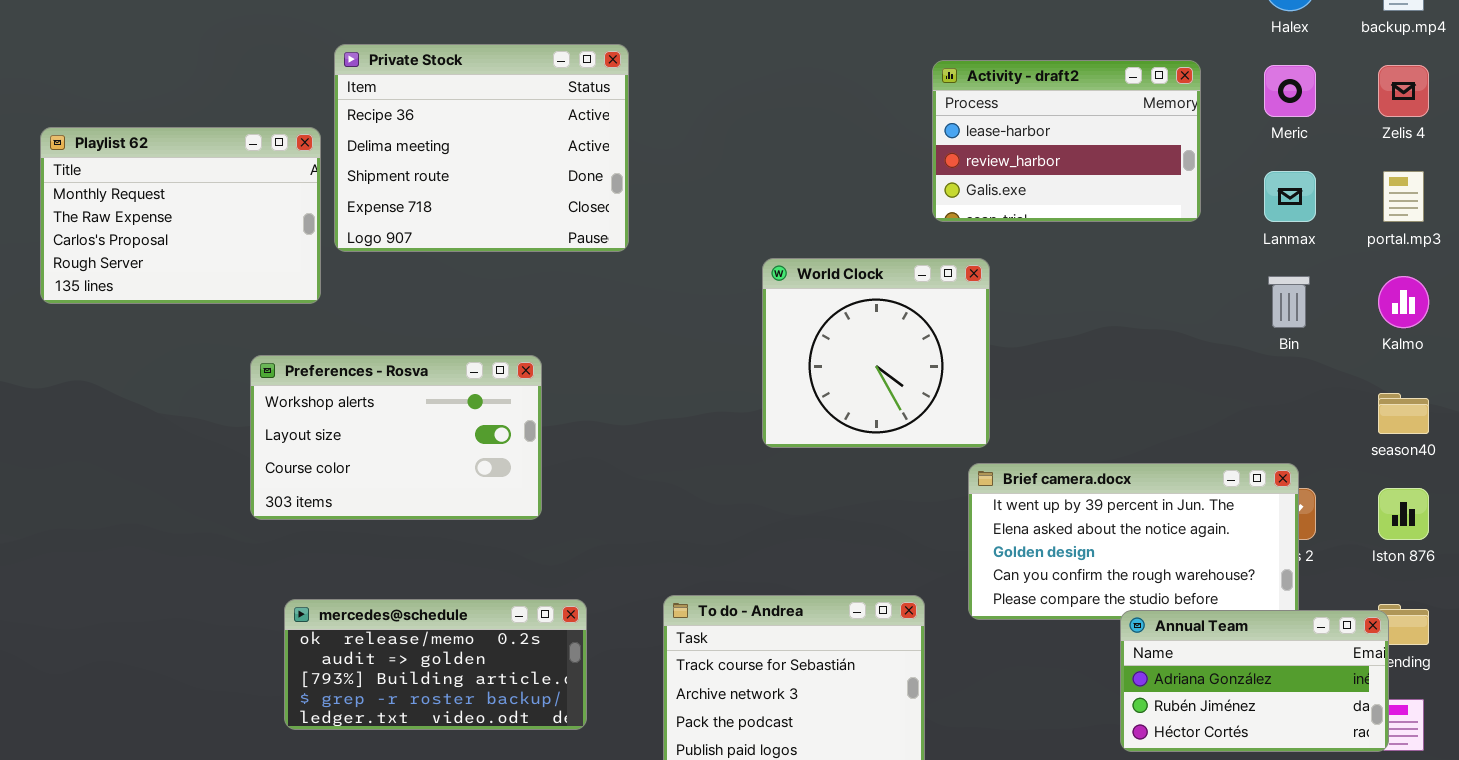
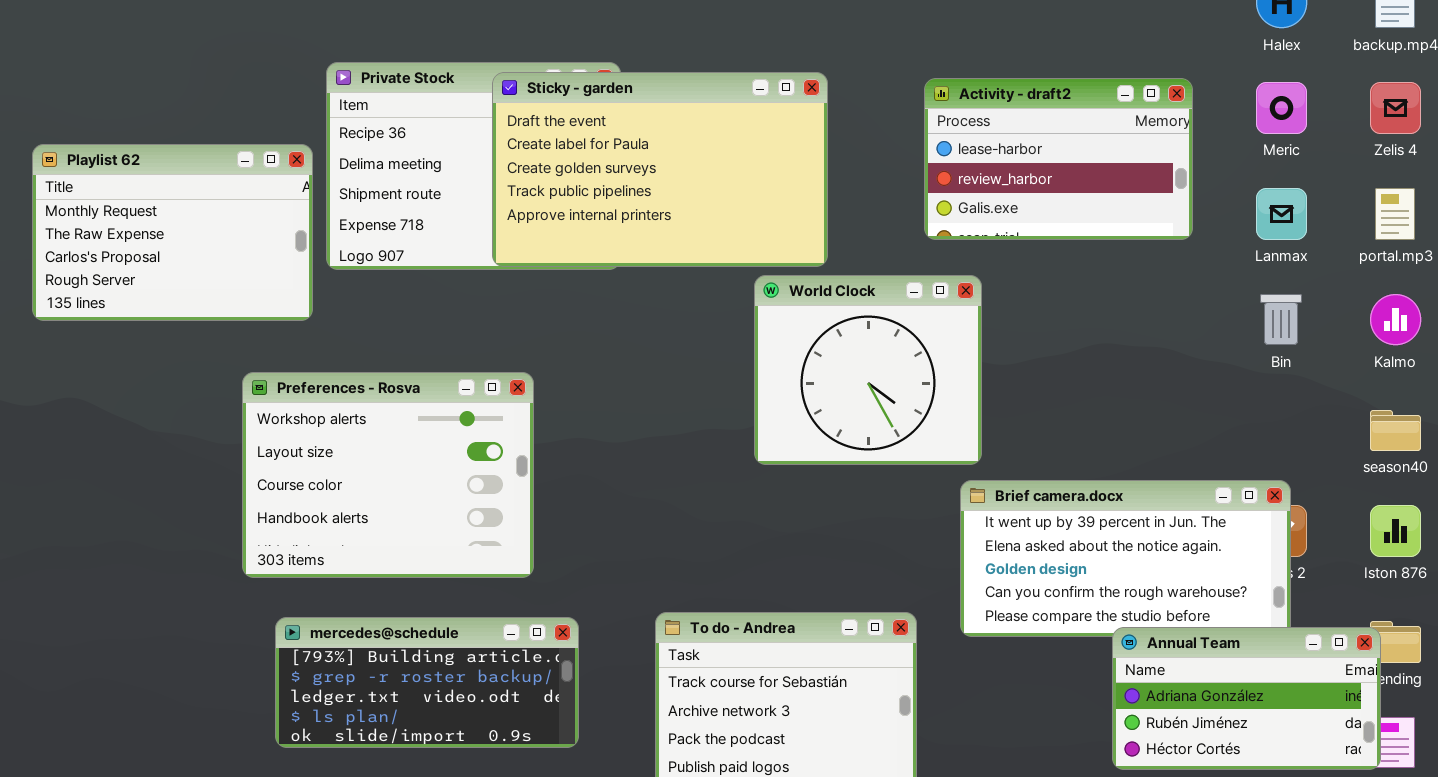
Sticky - garden: none -> [492,72,828,267], opened
Preferences - Rosva: [250,355,542,520] -> [242,372,534,578], resized
mercedes@schedule: [284,599,587,730] -> [275,617,579,748], scrolled down 2 rows

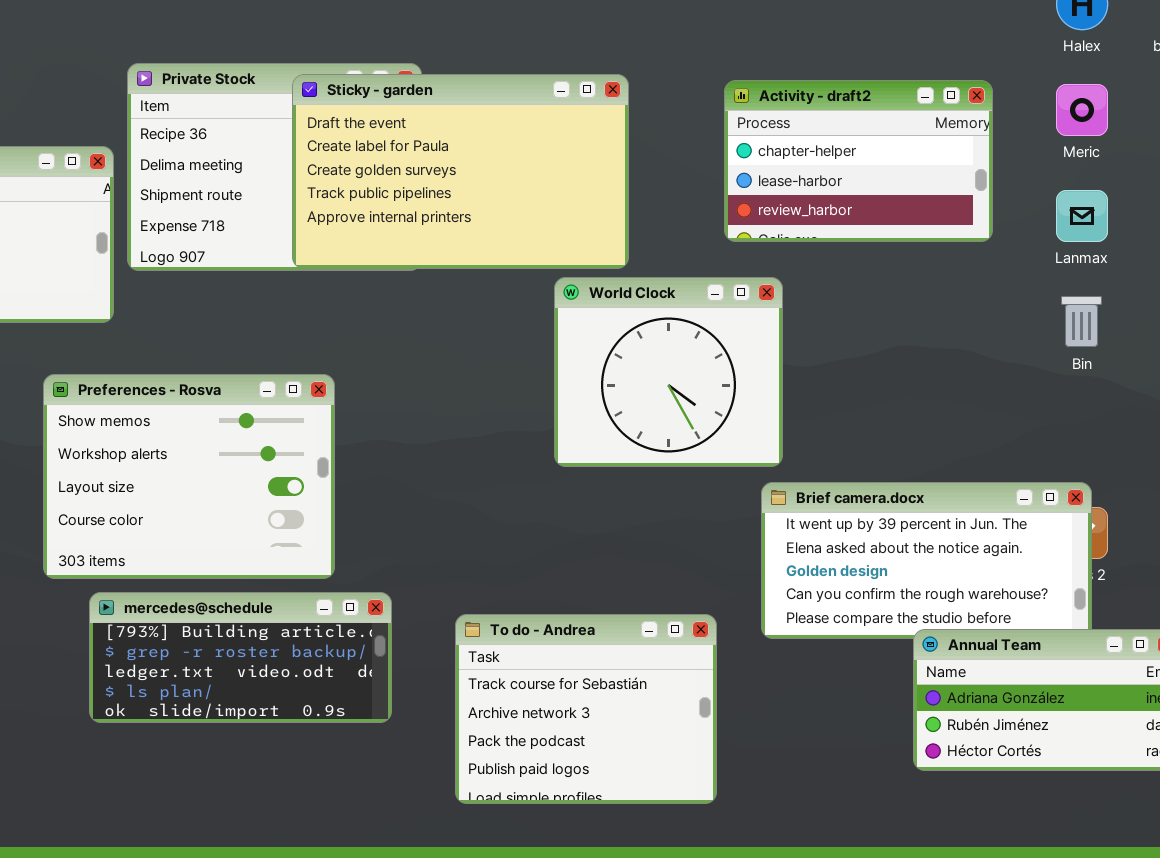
Activity - draft2: [924,78,1193,240] -> [724,80,993,242], scrolled up 1 row
Preferences - Rosva: [242,372,534,578] -> [43,374,335,579], scrolled up 1 row
mercedes@schedule: [275,617,579,748] -> [89,592,392,723], moved

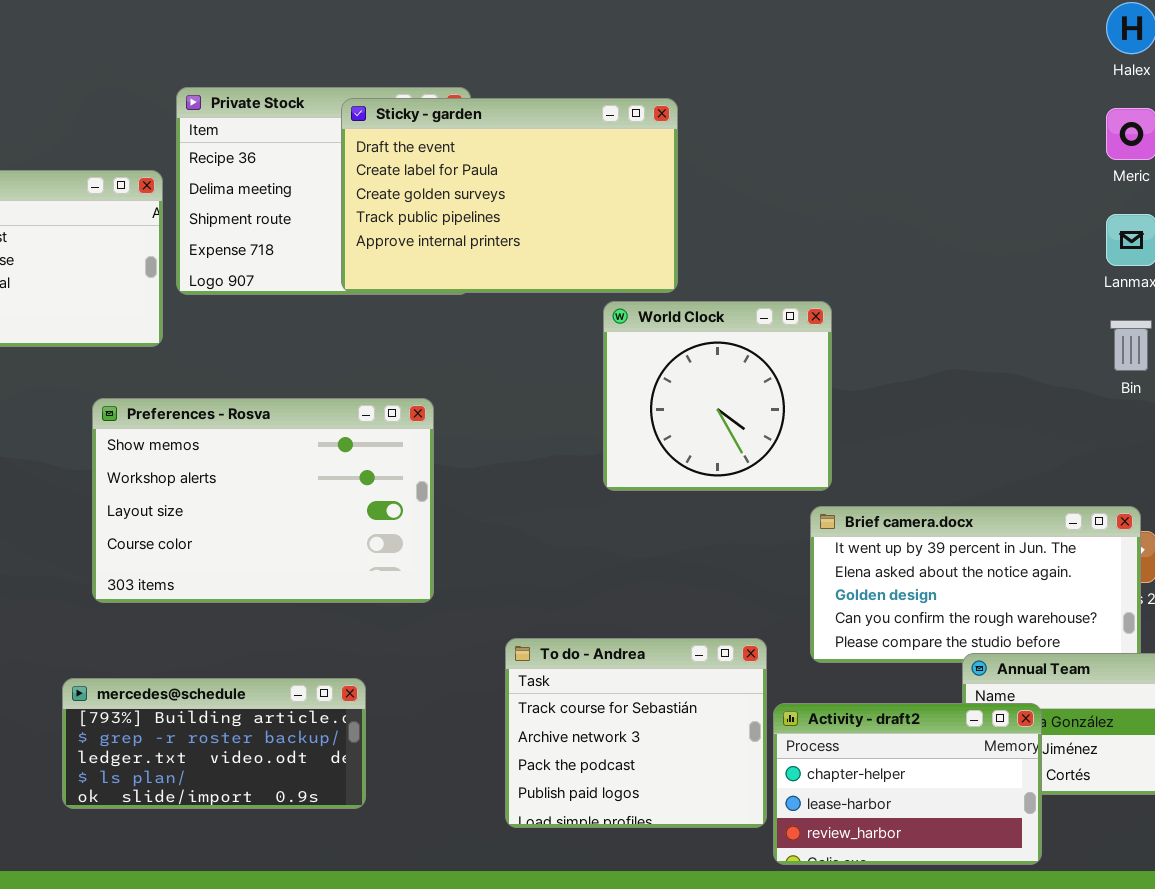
Activity - draft2: [724,80,993,242] -> [773,703,1042,865], moved
Preferences - Rosva: [43,374,335,579] -> [92,398,434,603], resized
mercedes@schedule: [89,592,392,723] -> [62,678,366,809], moved

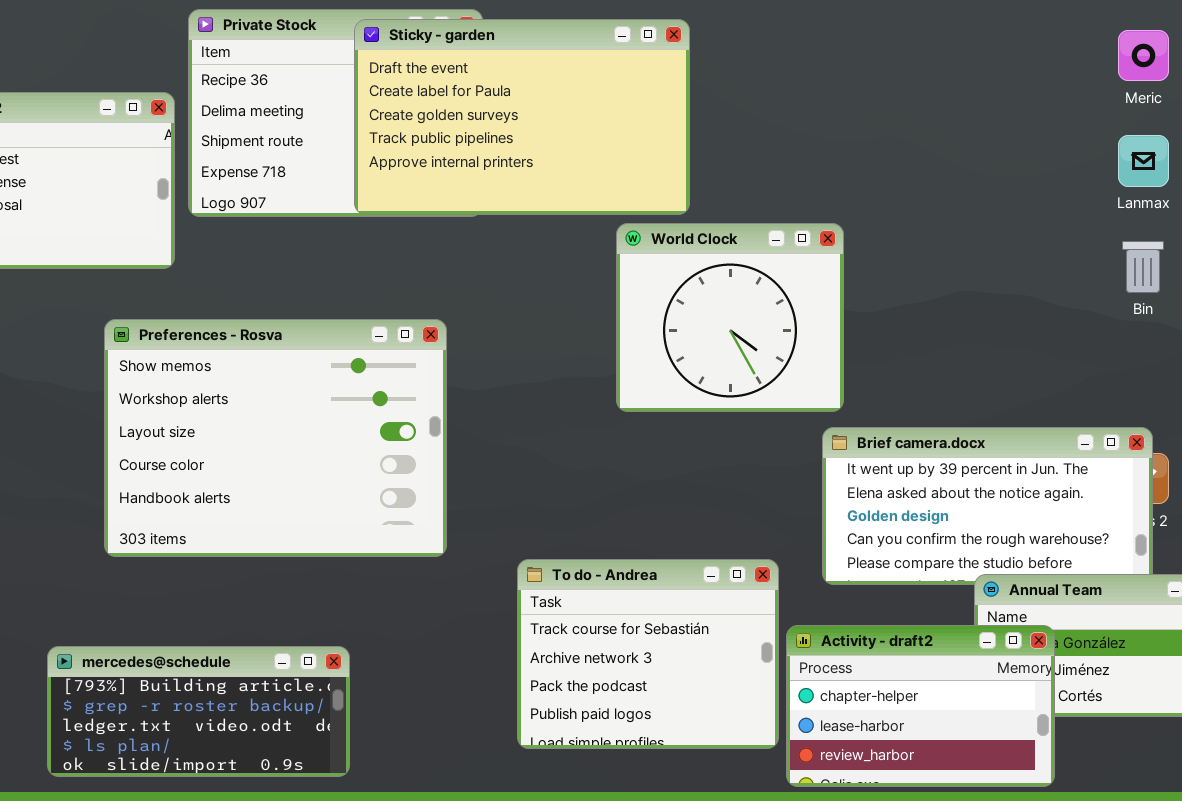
Preferences - Rosva: [92,398,434,603] -> [104,319,447,557], resized
mercedes@schedule: [62,678,366,809] -> [47,646,350,777], moved

